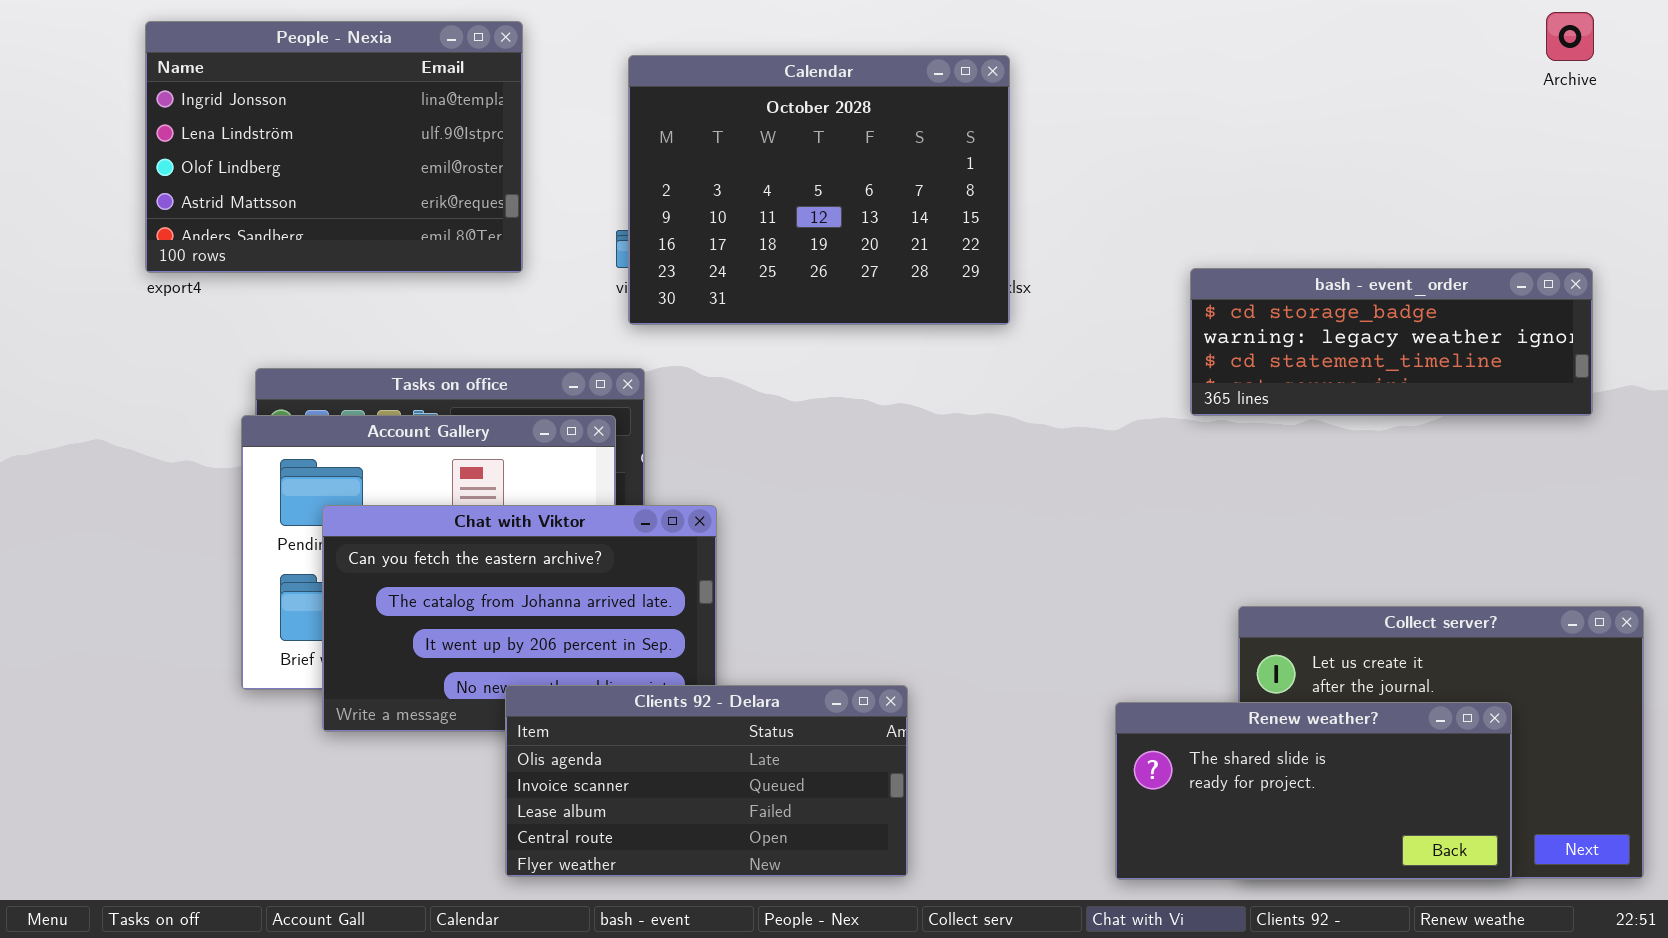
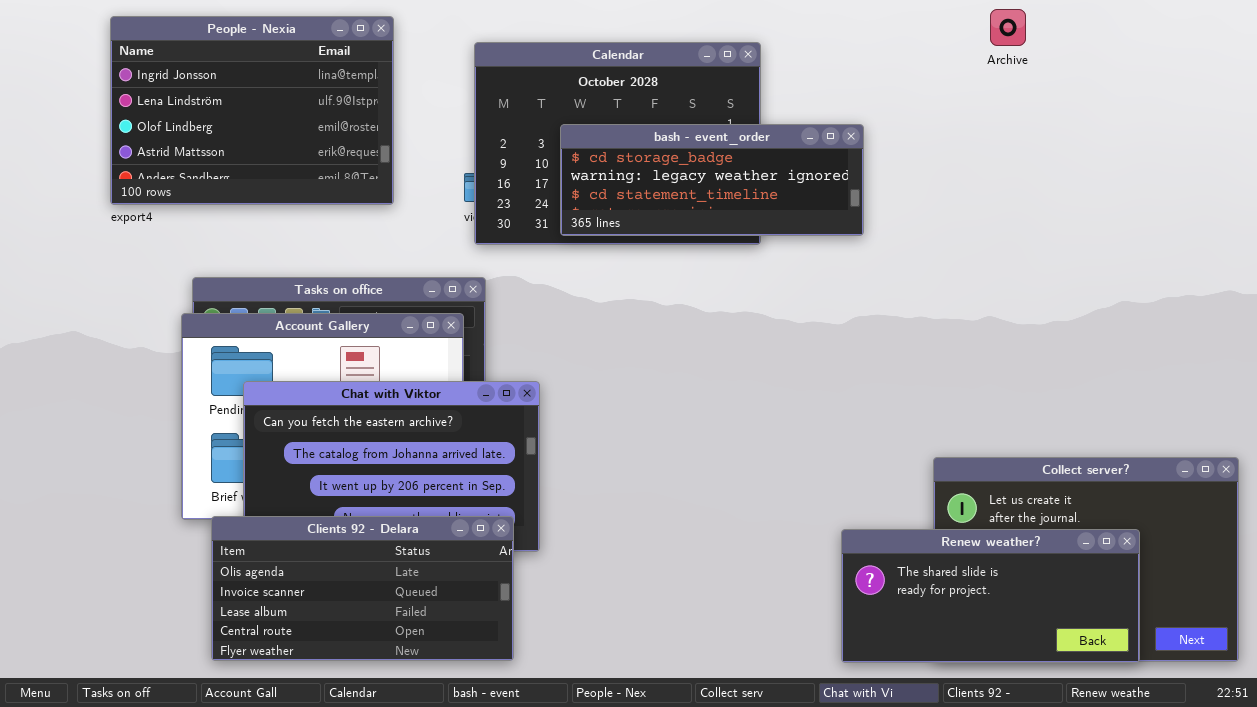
Archive: [1546,12,1594,61] -> [990,9,1026,46], moved
bash - event_order: [1190,268,1593,416] -> [560,124,864,236], moved
Clients 92 - Delara: [505,685,908,877] -> [211,516,514,661], moved

